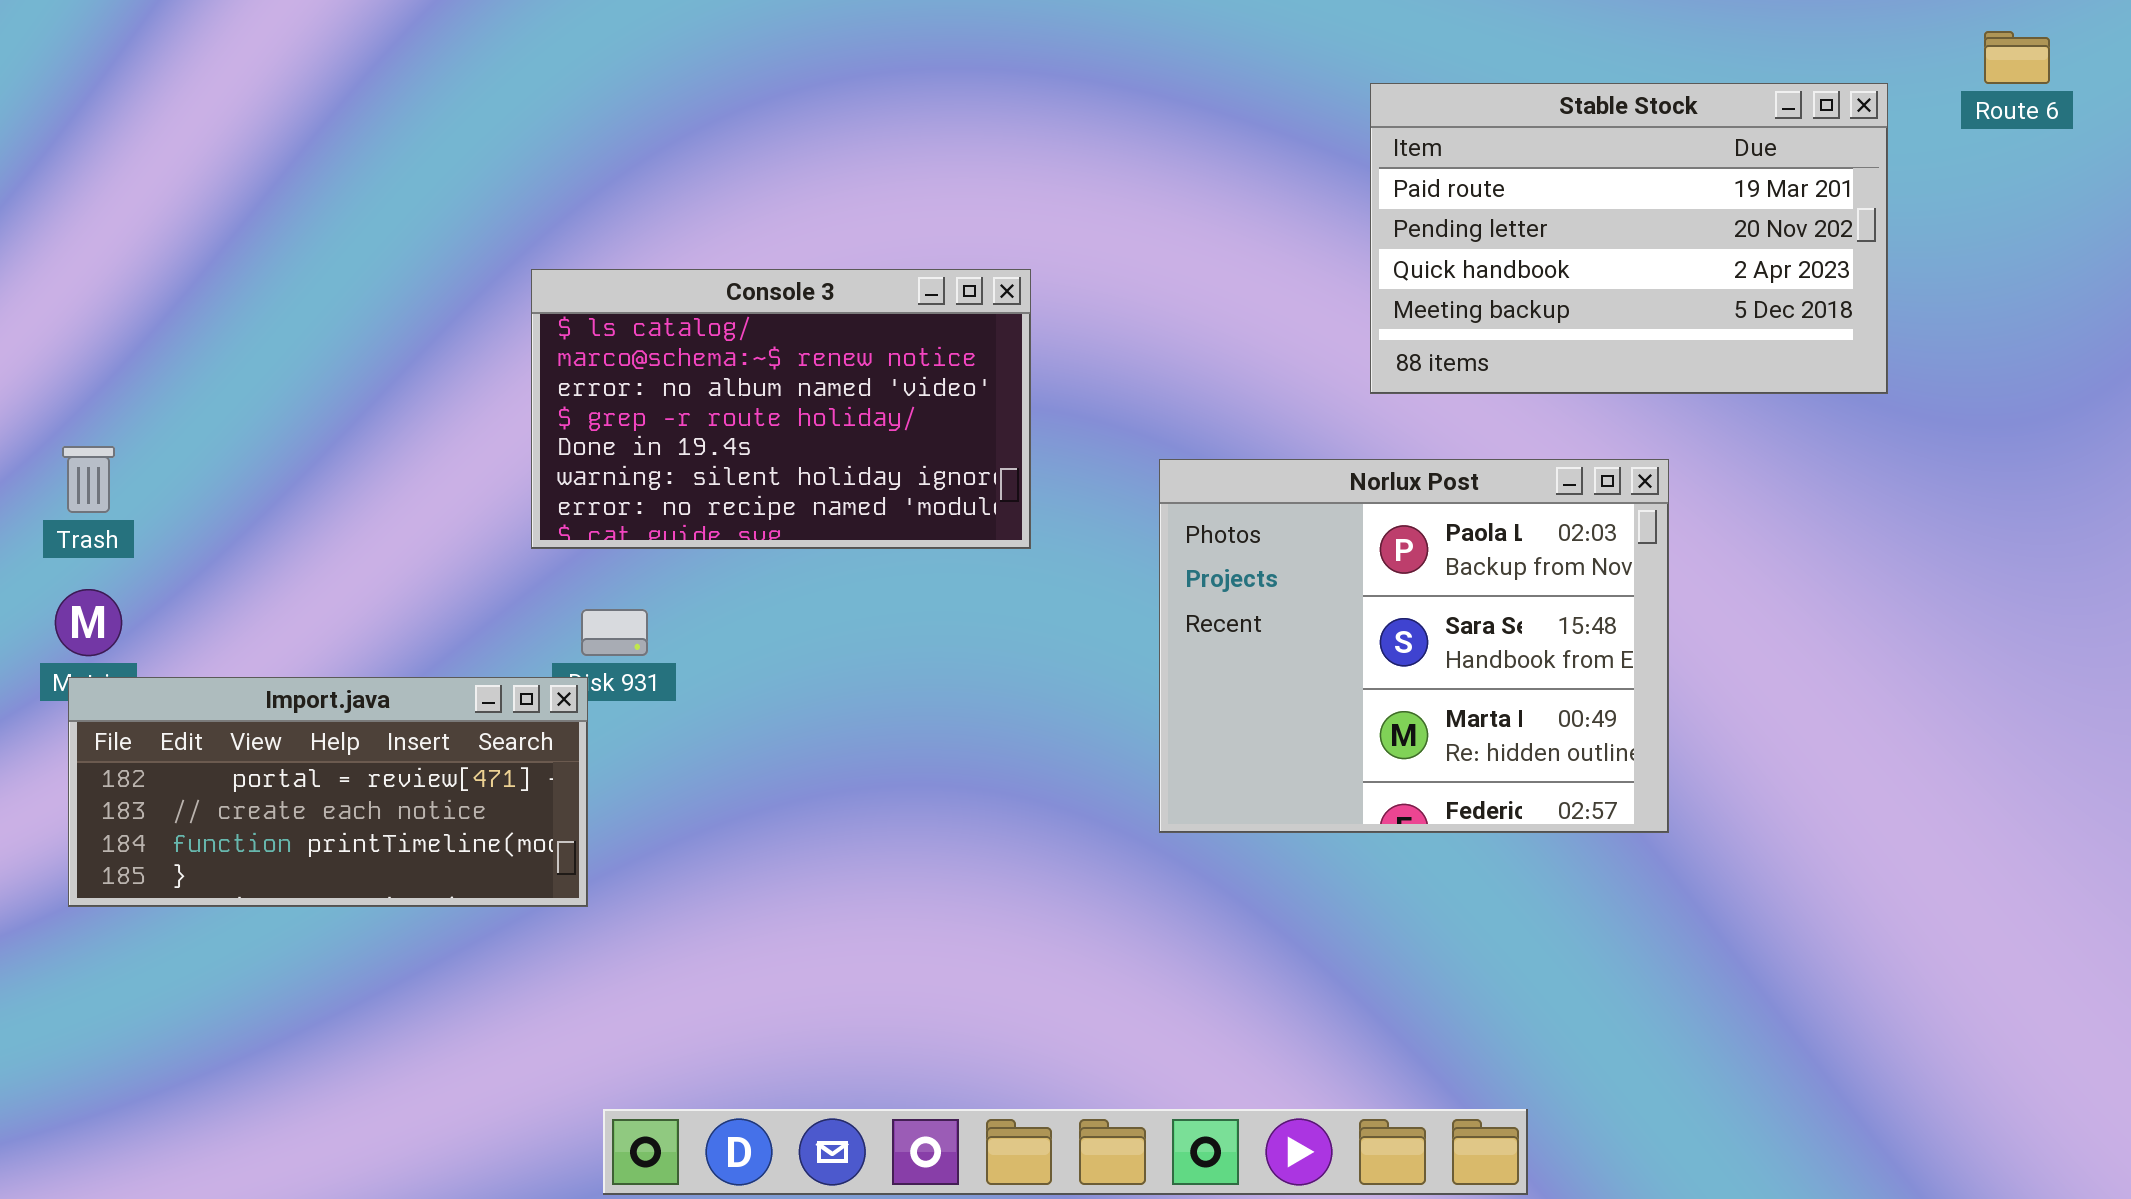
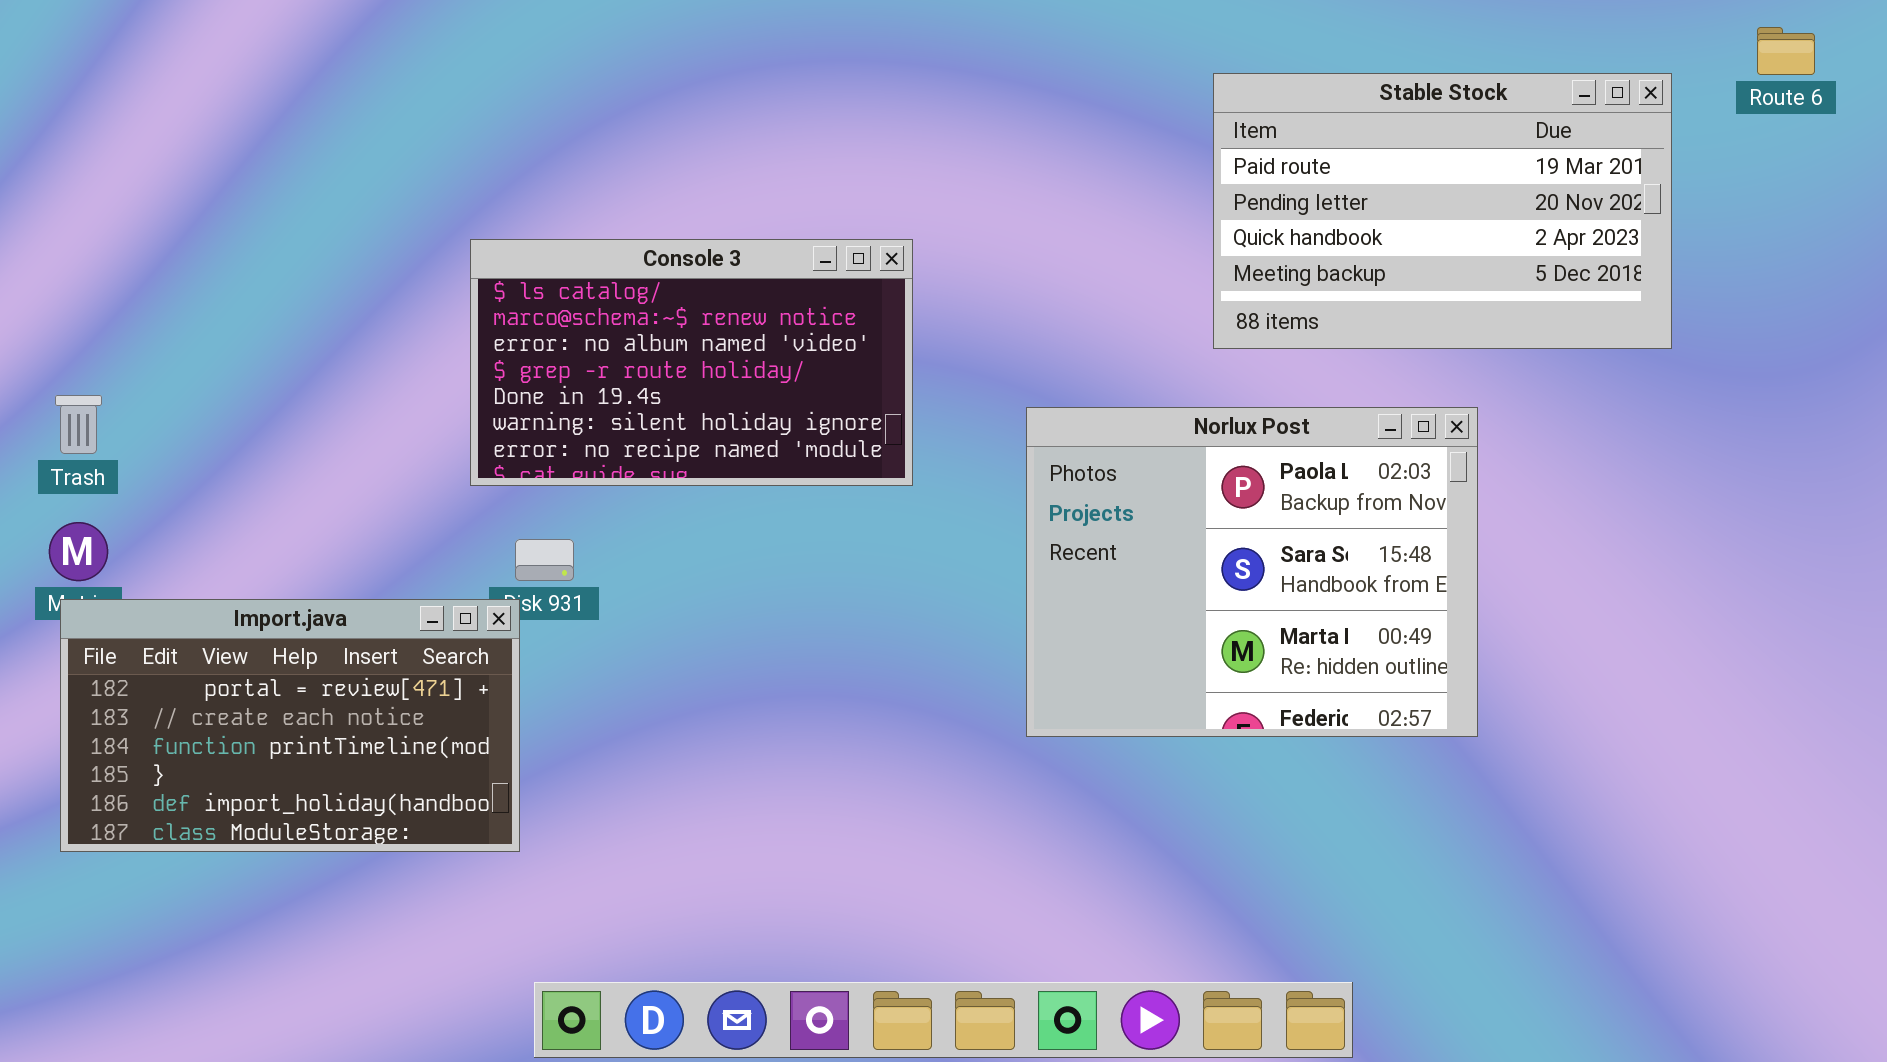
Import.java: [68,677,588,907] -> [60,599,520,852], resized

